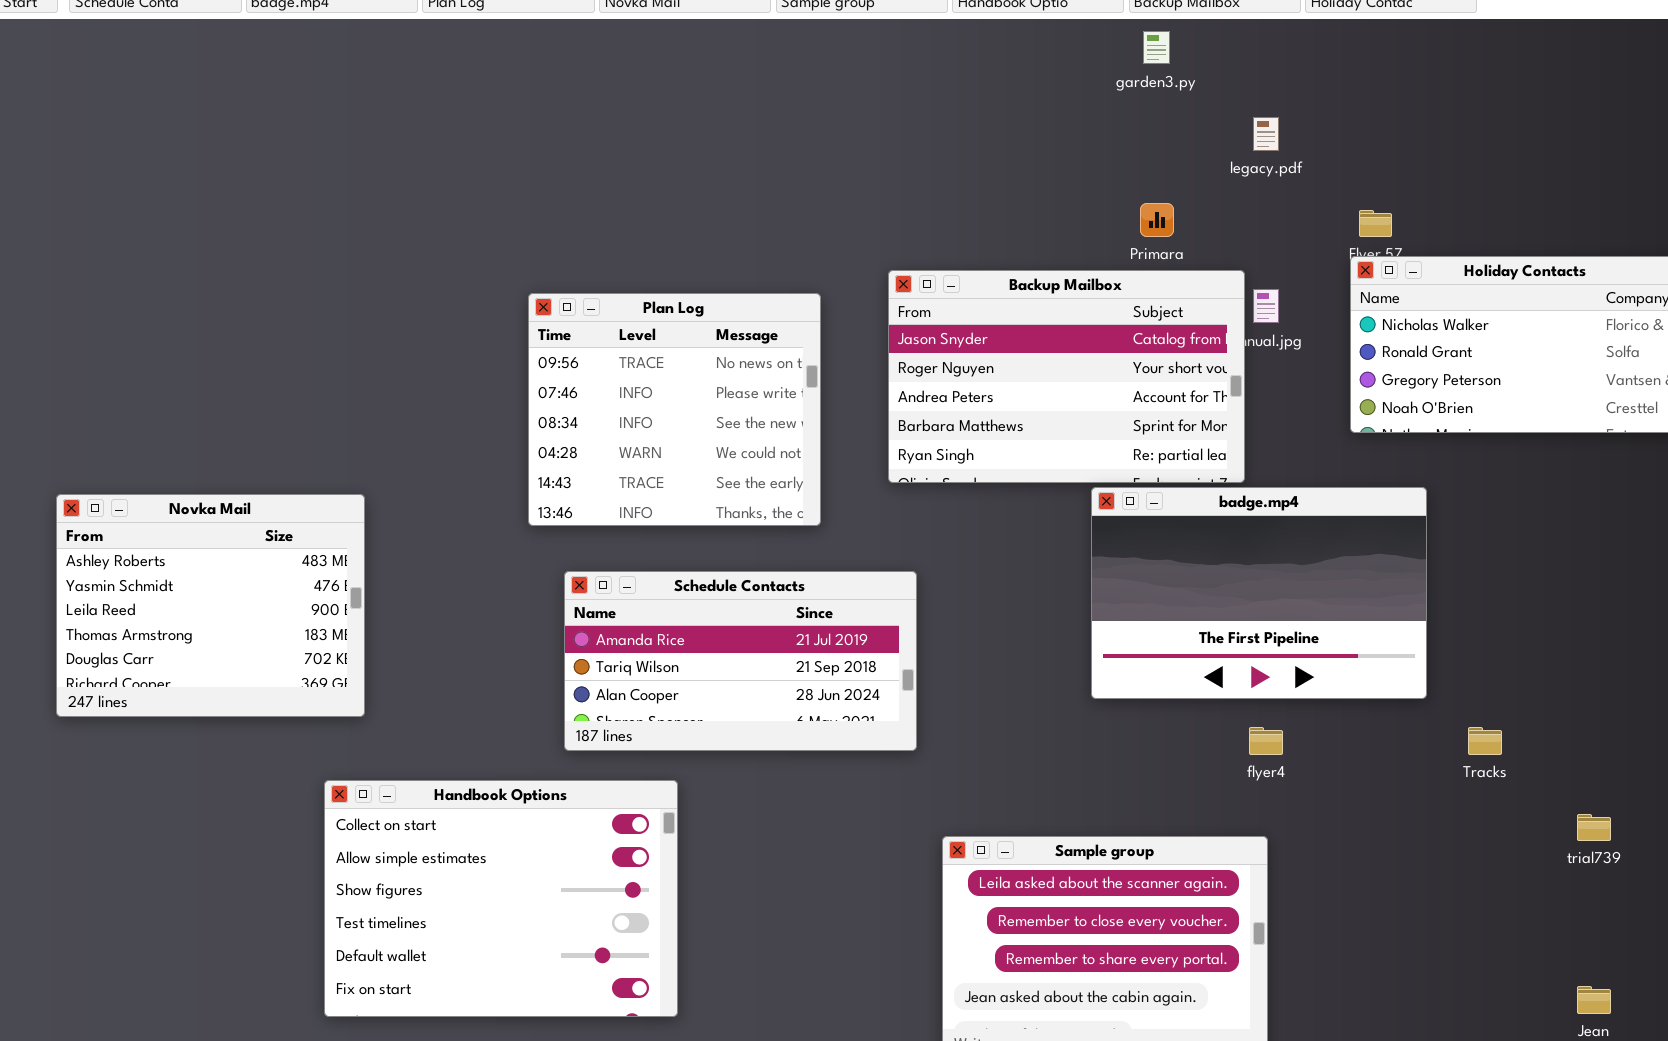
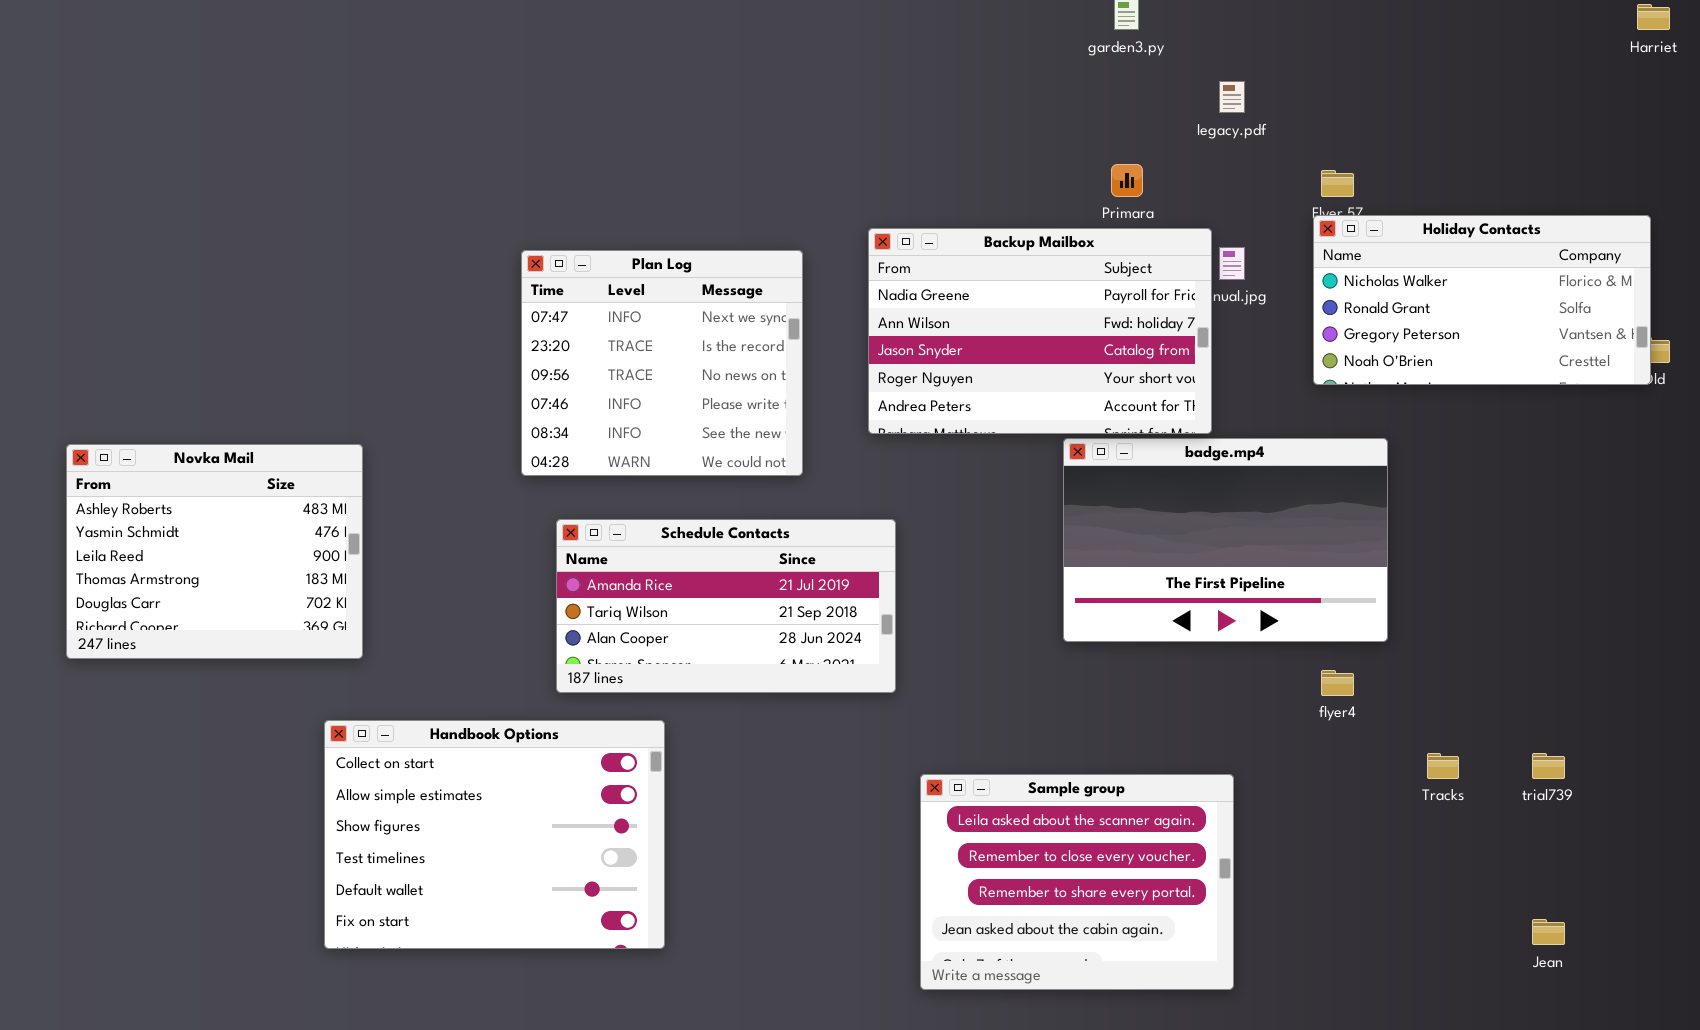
Backup Mailbox: [888,270,1245,483] -> [868,228,1212,434], scrolled up 2 rows
Plan Log: [528,293,821,526] -> [521,250,803,476], scrolled up 2 rows
flyer4: [1249,727,1283,755] -> [1321,670,1354,696], moved
Tracks: [1468,727,1502,755] -> [1427,753,1459,779], moved

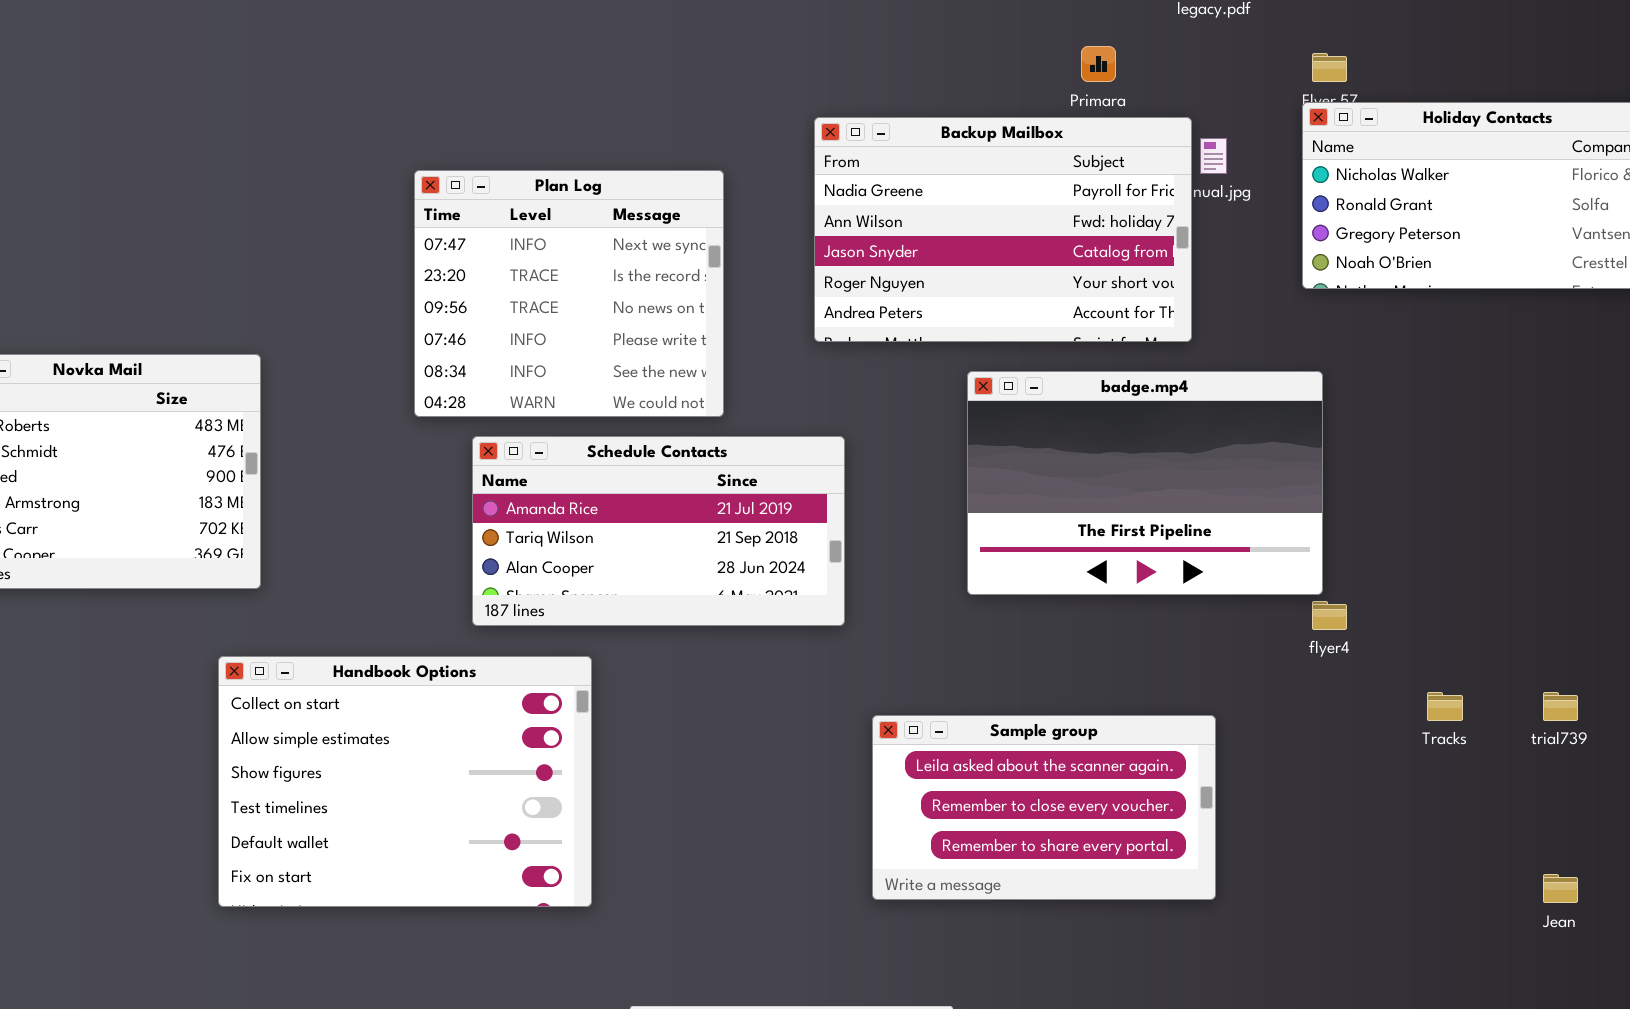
Plan Log: [521,250,803,476] -> [414,170,724,417], moved
badge.mp4: [1063,438,1388,642] -> [967,371,1323,595], moved
Sample group: [920,774,1234,990] -> [872,715,1216,900], resized

